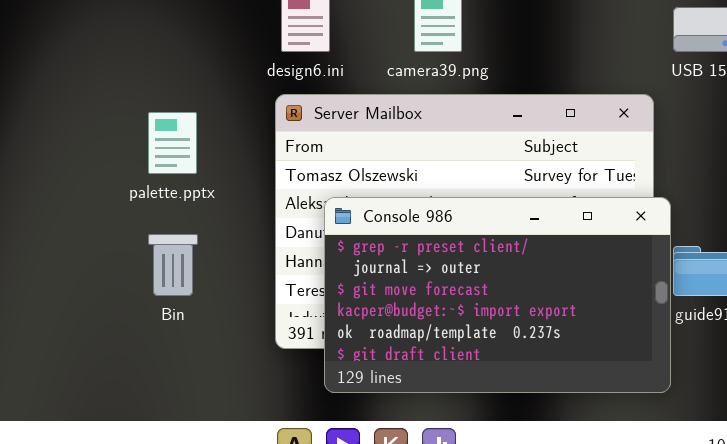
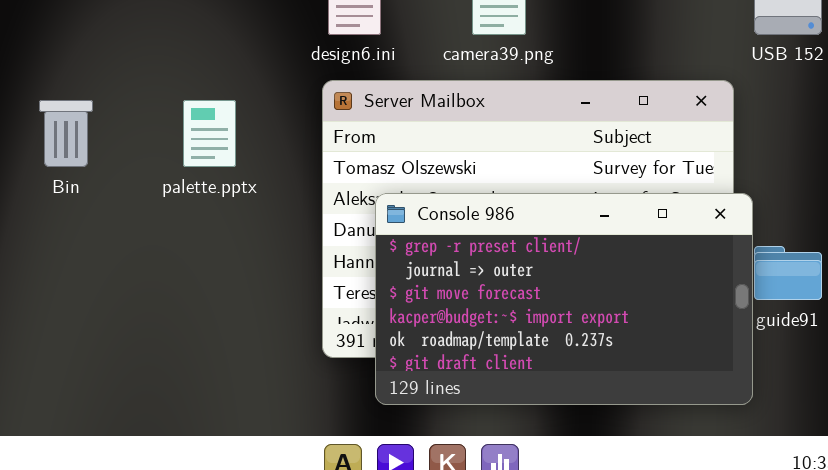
Bin: [148,234,198,296] -> [39,100,93,167], moved

